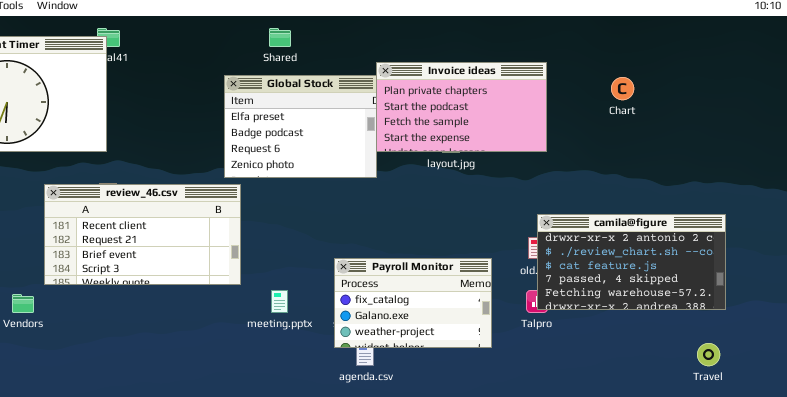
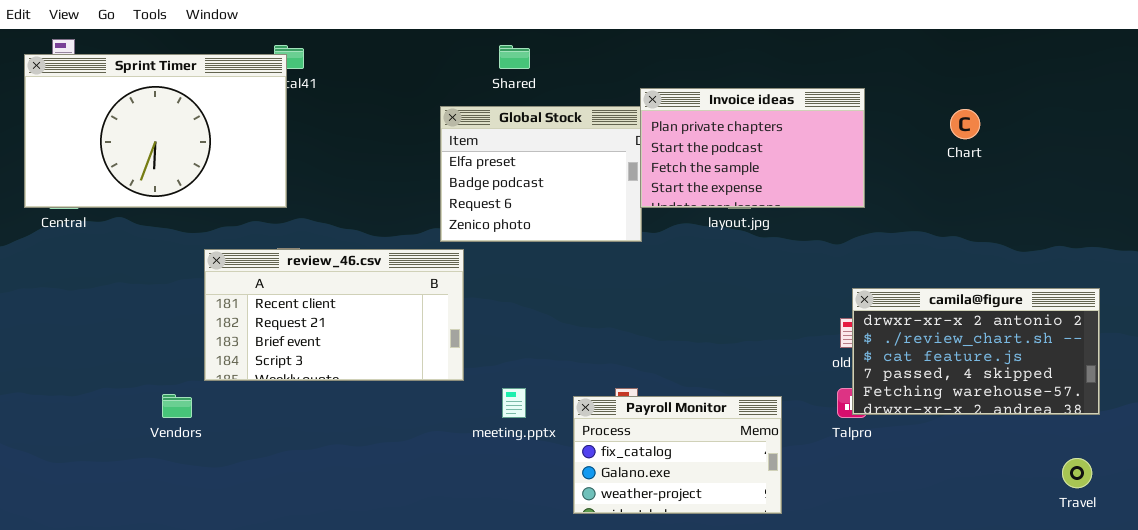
Payroll Monitor: [334,258,492,348] -> [573,396,782,514], moved

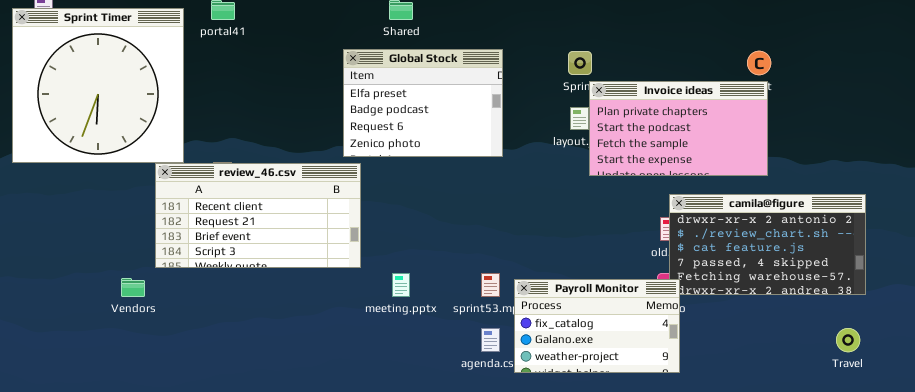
Sprint Timer: [24,54,287,208] -> [12,8,184,163], resized
Invoice ideas: [640,88,865,208] -> [589,81,768,176], moved
Payroll Monitor: [573,396,782,514] -> [514,279,680,373], moved

